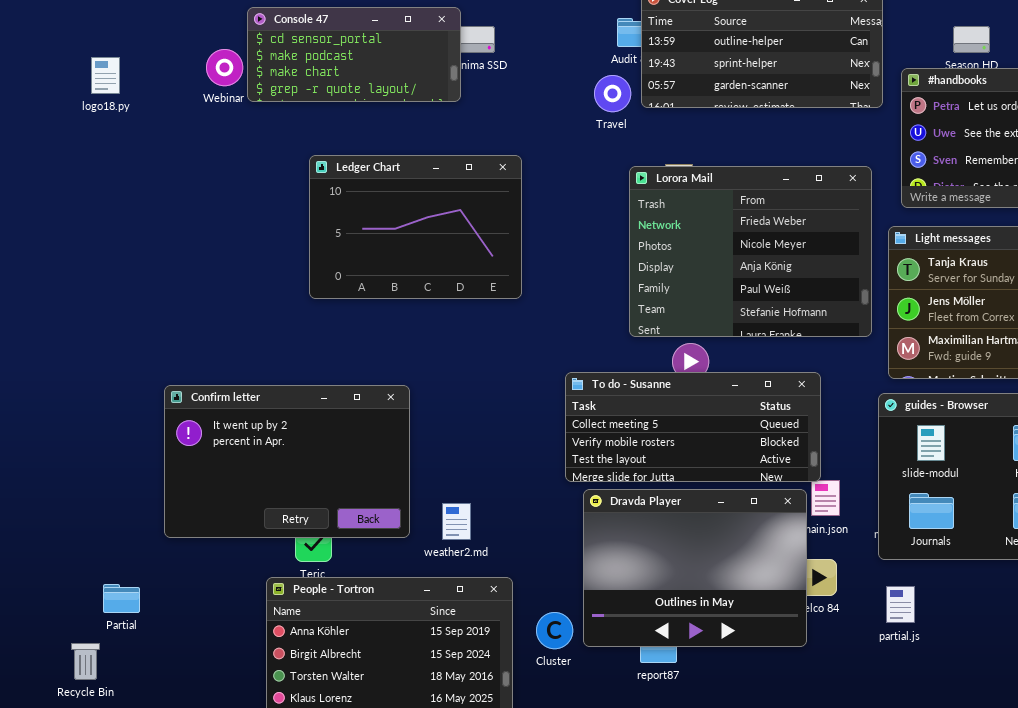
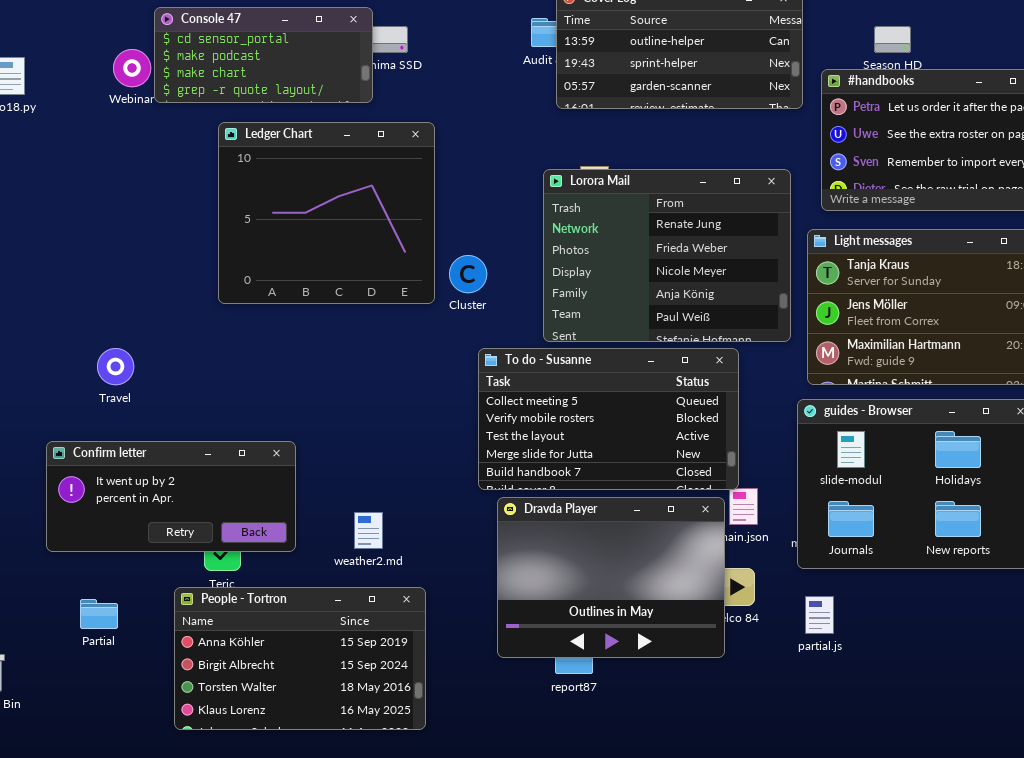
Travel: [594,75,631,112] -> [97,348,134,385], moved
Ledger Chart: [309,155,522,299] -> [218,122,435,304], resized
Lorora Mail: [629,166,872,337] -> [543,169,791,342], scrolled up 1 row
To do - Susanne: [565,372,821,482] -> [478,348,739,490], resized
Confirm letter: [164,385,410,538] -> [46,441,296,552], moved, resized
Partial: [103,584,140,613] -> [80,599,118,629], moved
Cluster: [536,612,573,649] -> [449,255,487,293], moved

